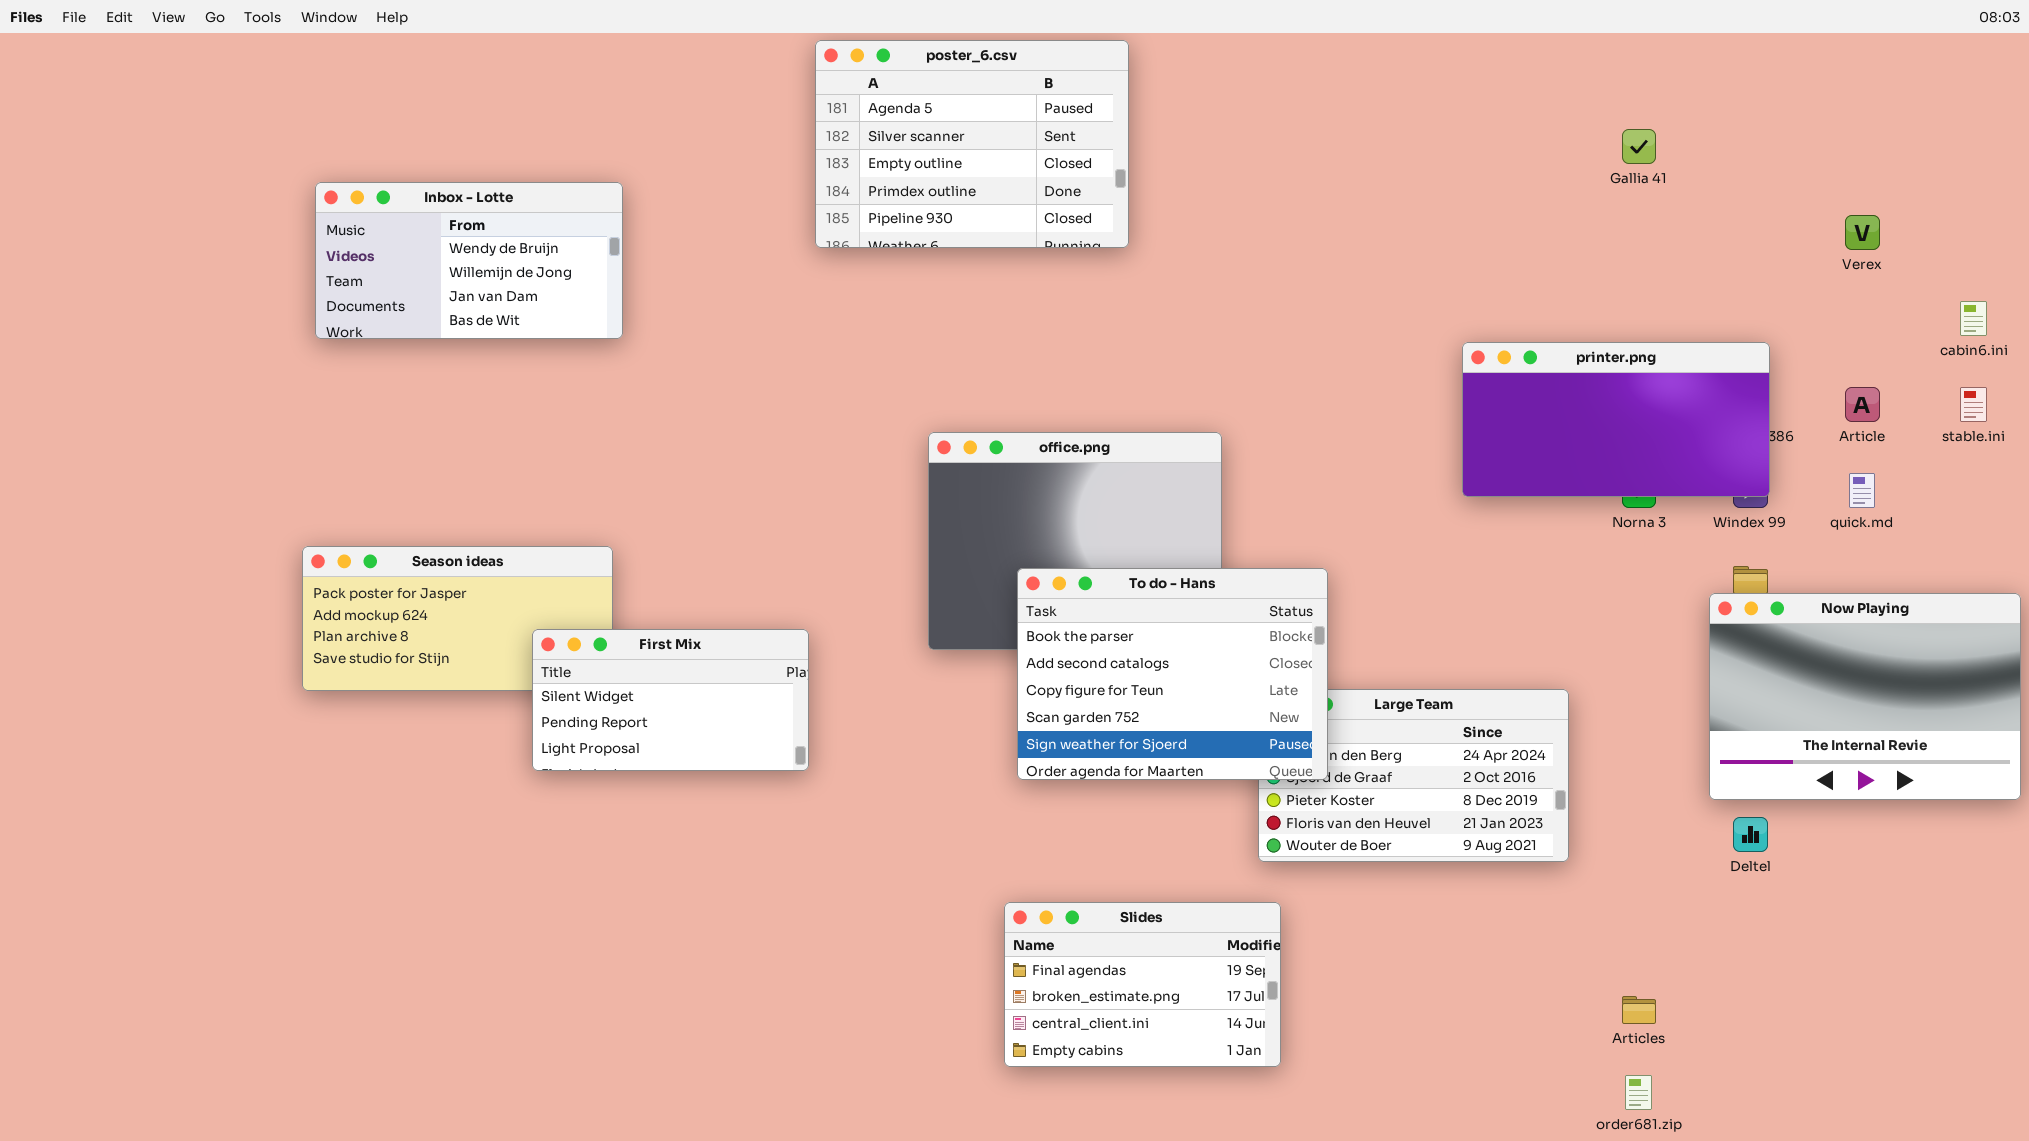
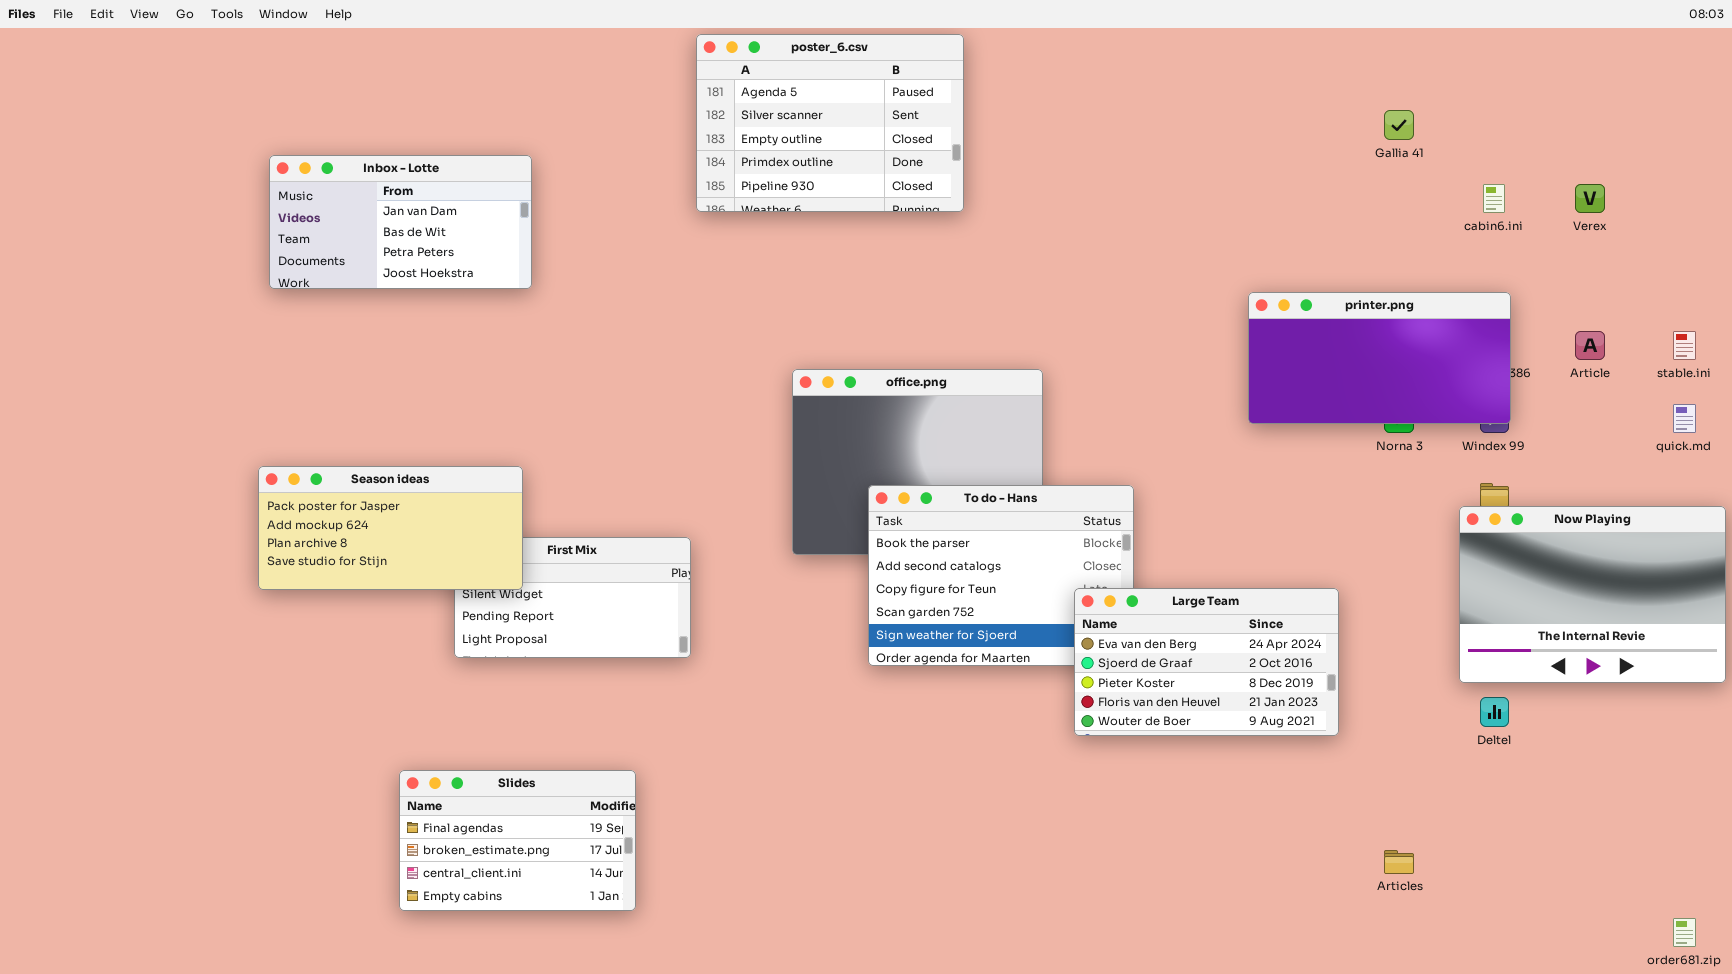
Inbox - Lotte: [315,182,623,339] -> [269,155,532,289], scrolled down 2 rows
cabin6.ini: [1960,301,1987,336] -> [1483,184,1505,213], moved
quick.md: [1849,473,1875,508] -> [1673,404,1696,433], moved
Season ideas: [302,546,613,691] -> [258,466,523,590], raised
Large Team: [1258,689,1569,862] -> [1074,588,1339,736], raised
Slides: [1004,902,1281,1067] -> [399,770,636,911], moved
order681.zip: [1625,1075,1652,1110] -> [1673,918,1696,947], moved

